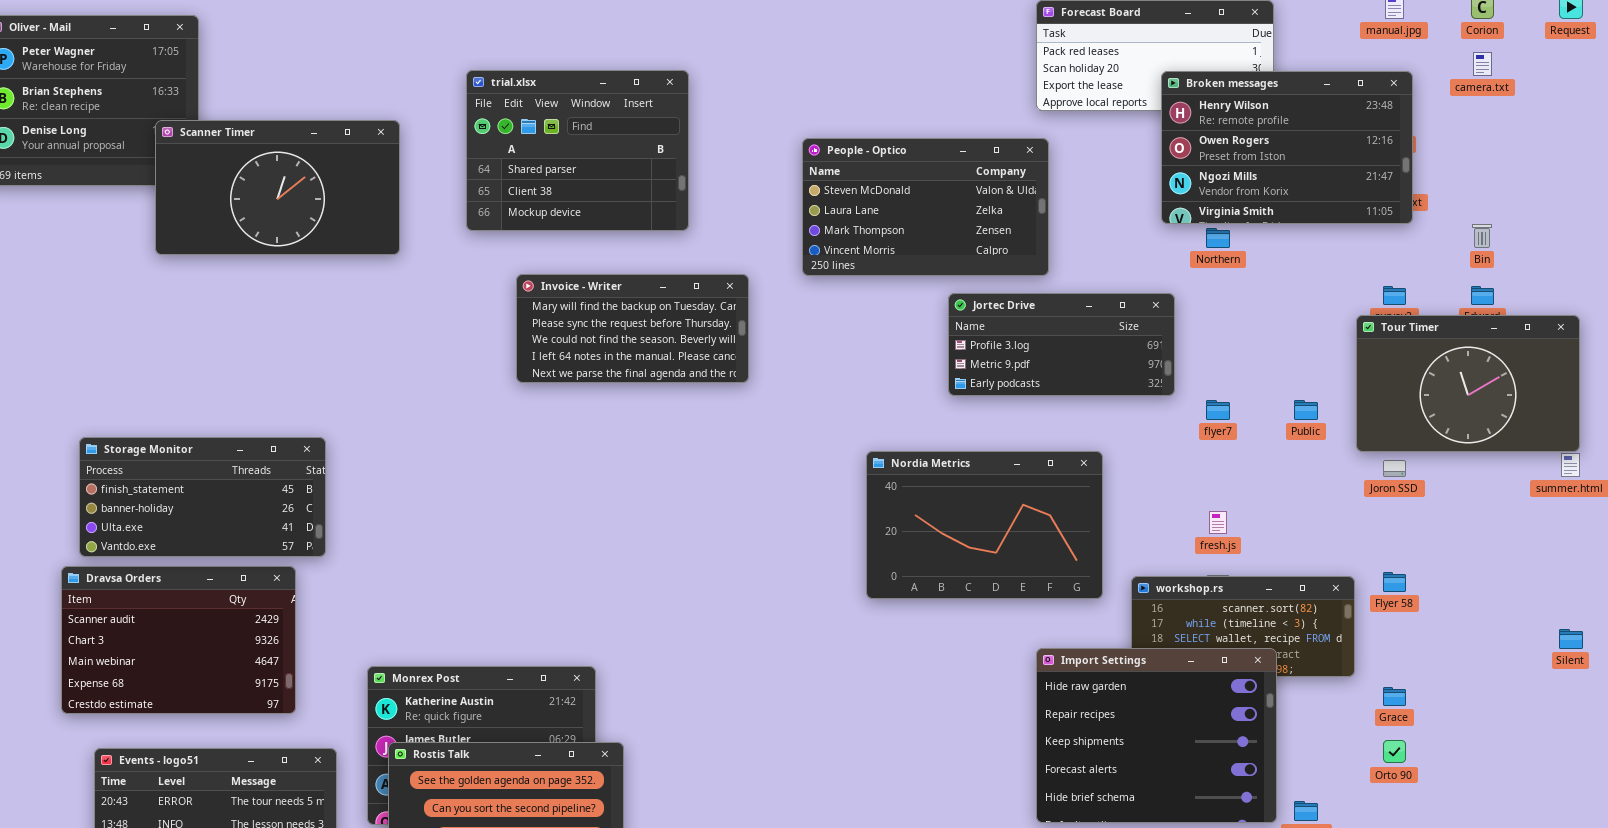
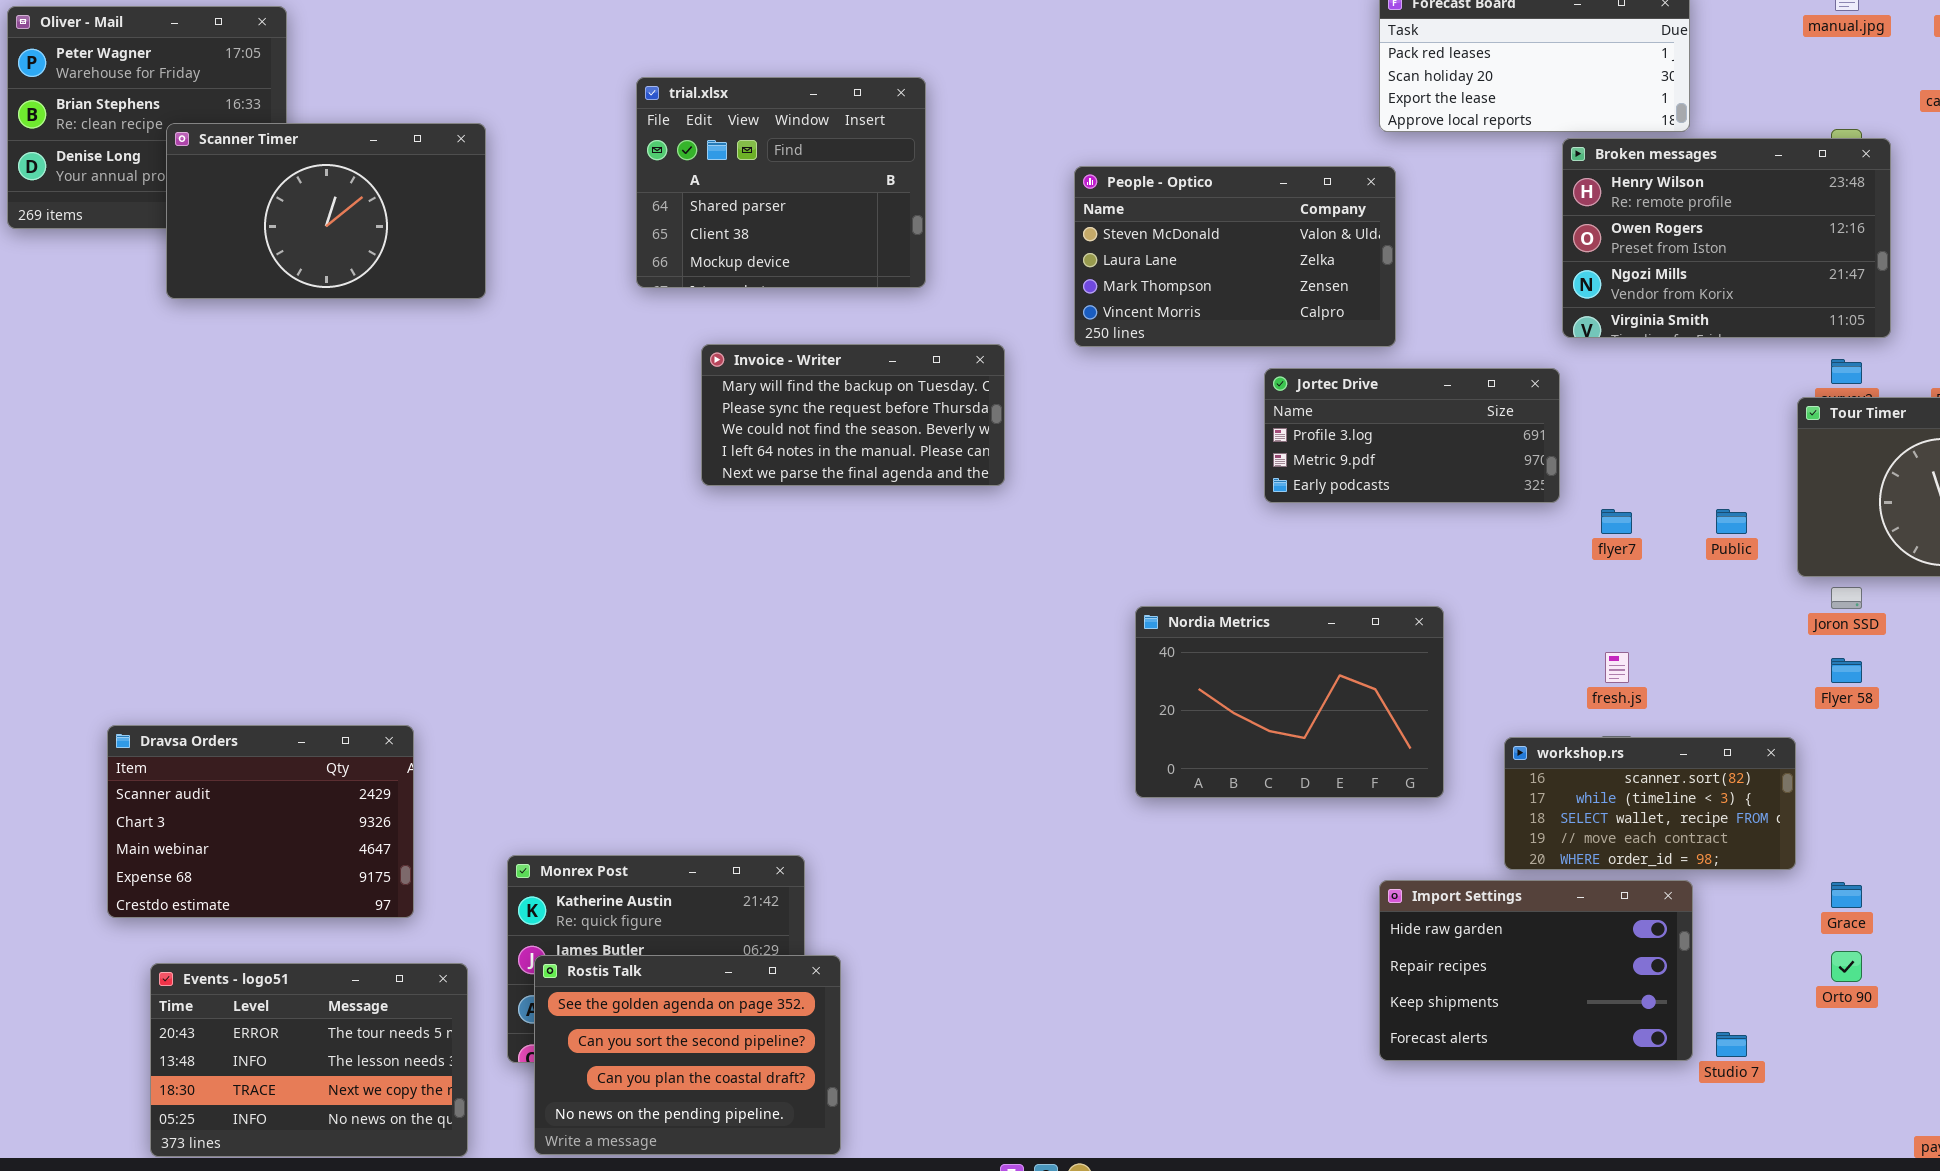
Broken messages: [1161,71,1413,224] -> [1562,138,1891,338], moved
Scanner Timer: [155,120,400,255] -> [166,123,486,299], moved
Storage Monitor: [79,437,326,557] -> none, closed
Nordia Metrics: [866,451,1103,599] -> [1135,606,1444,798], moved
Flyer 58: [1383,572,1406,592] -> [1831,658,1862,683], moved
Import Settings: [1036,648,1277,823] -> [1379,880,1693,1061], resized

